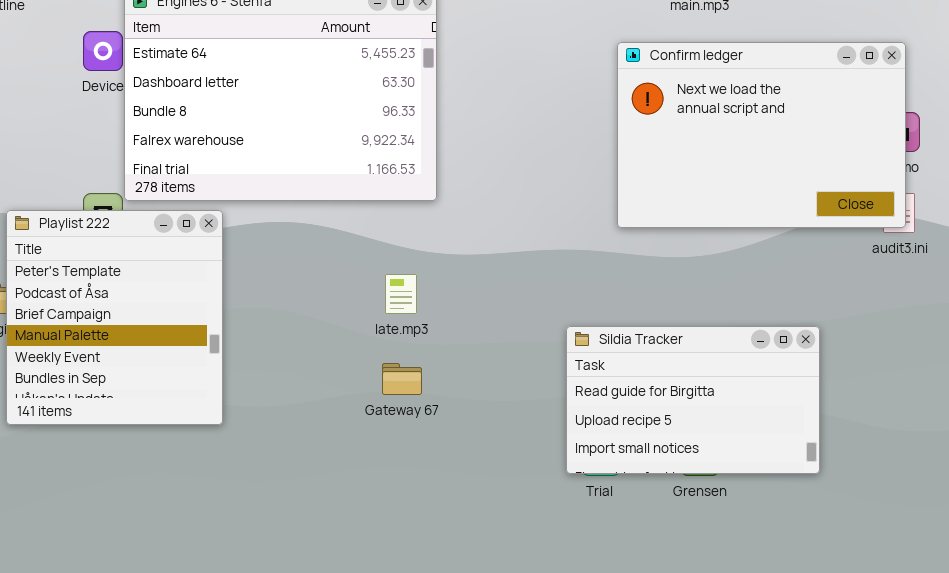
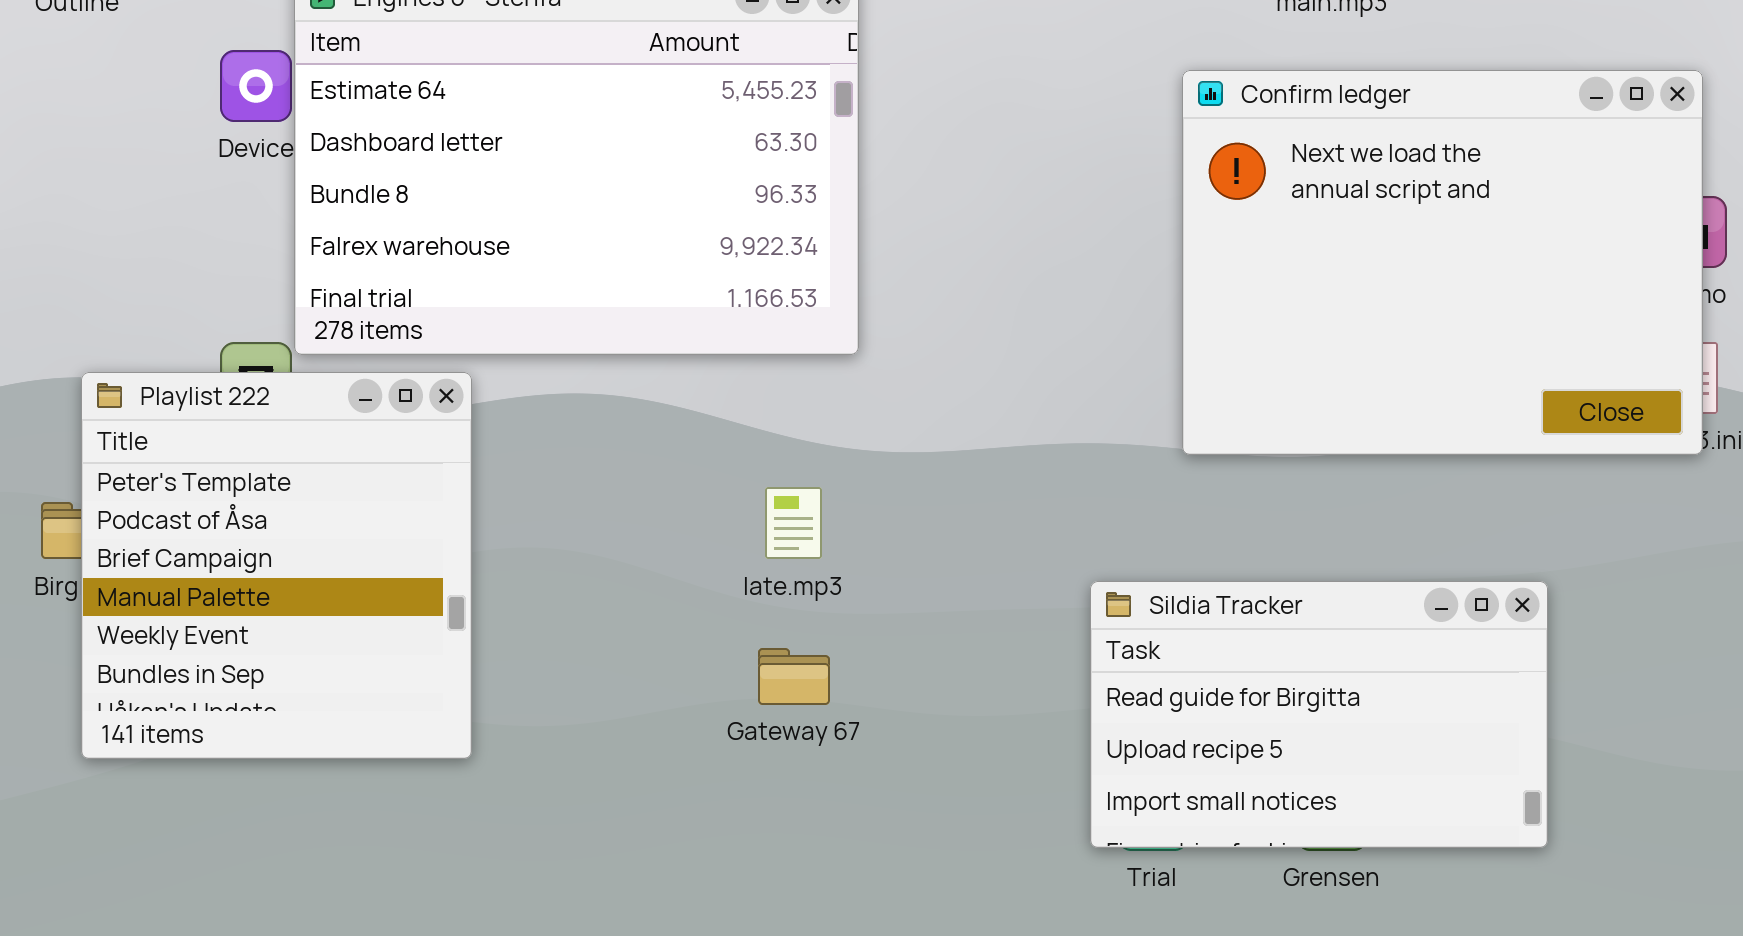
Confirm ledger: [617,42,906,228] -> [1182,70,1703,455], resized

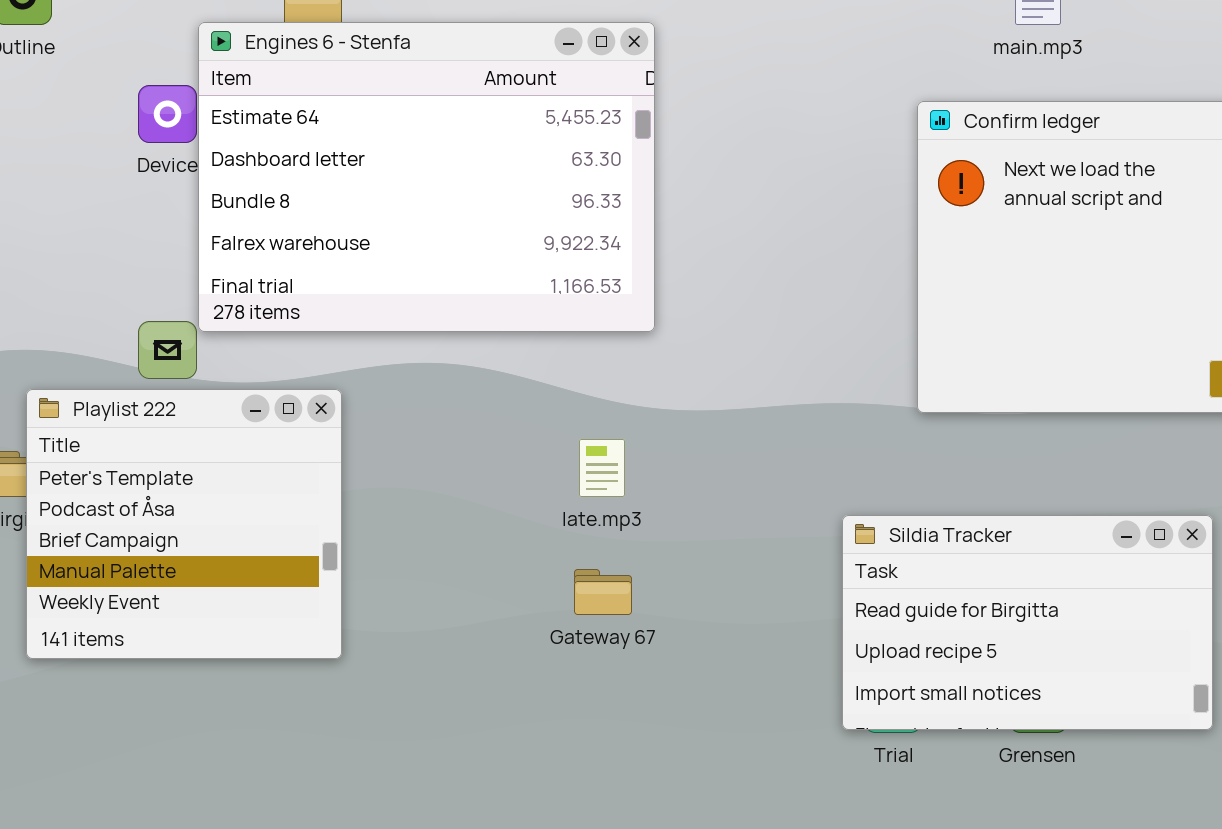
Playlist 222: [81,372,472,759] -> [26,389,342,659], resized

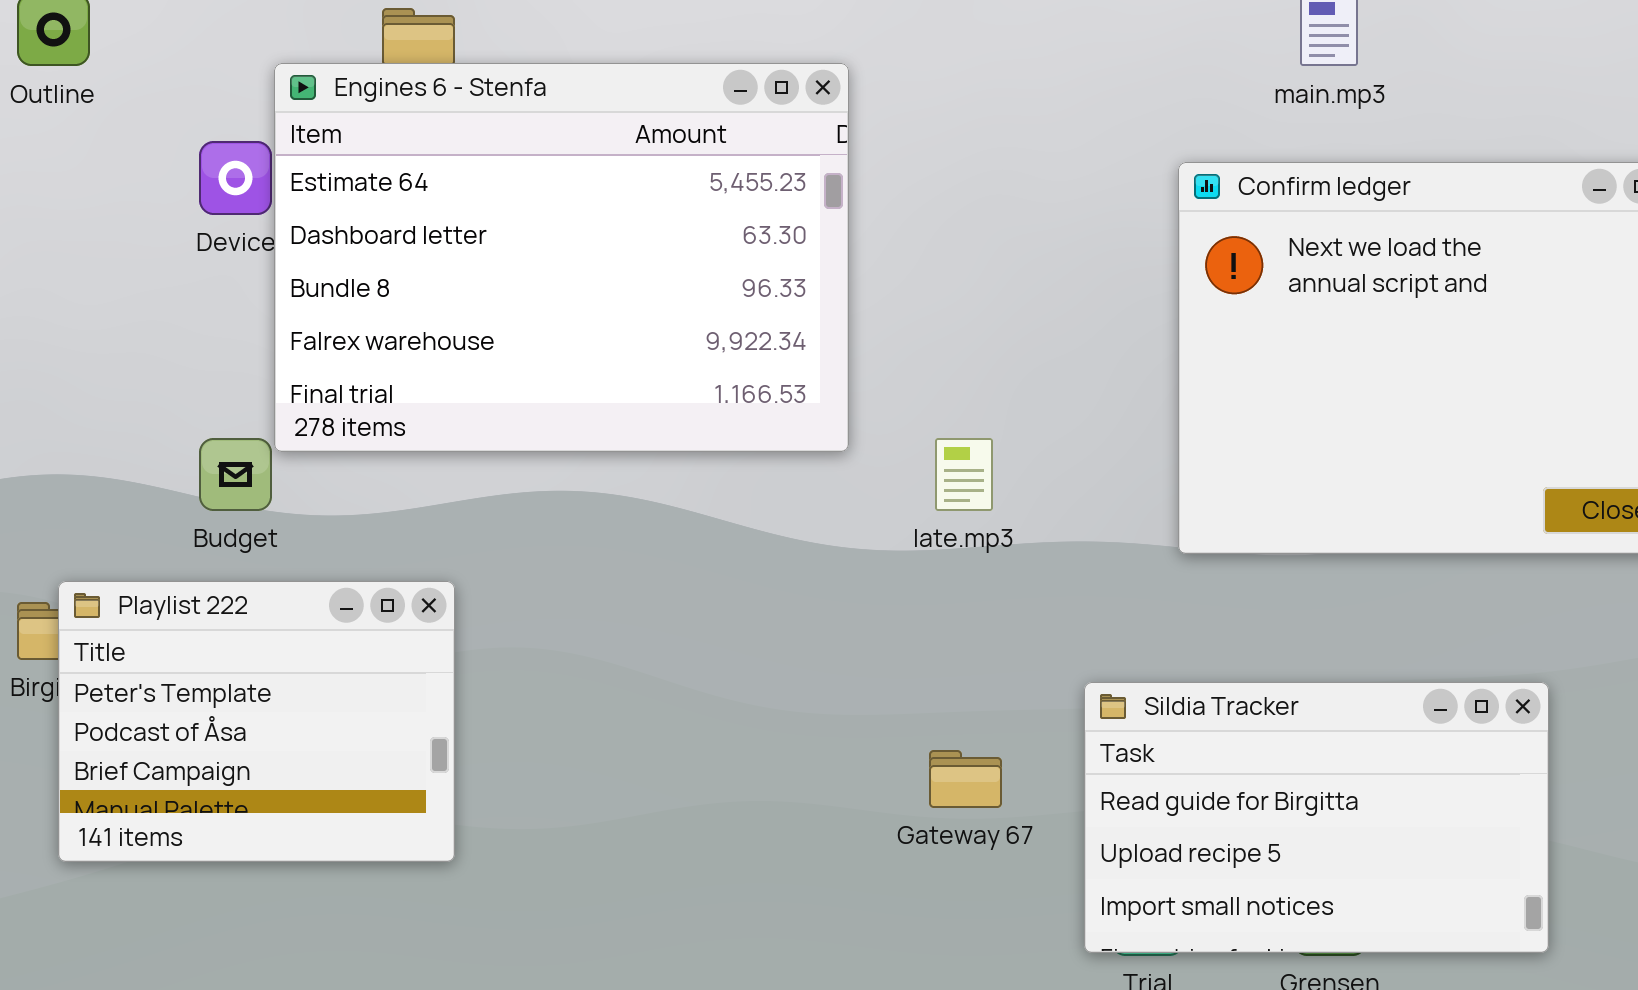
Playlist 222: [26,389,342,659] -> [58,581,455,862], resized
late.mp3: [579,439,625,497] -> [935,438,993,511], moved
Gateway 67: [574,569,632,615] -> [929,750,1002,808], moved

